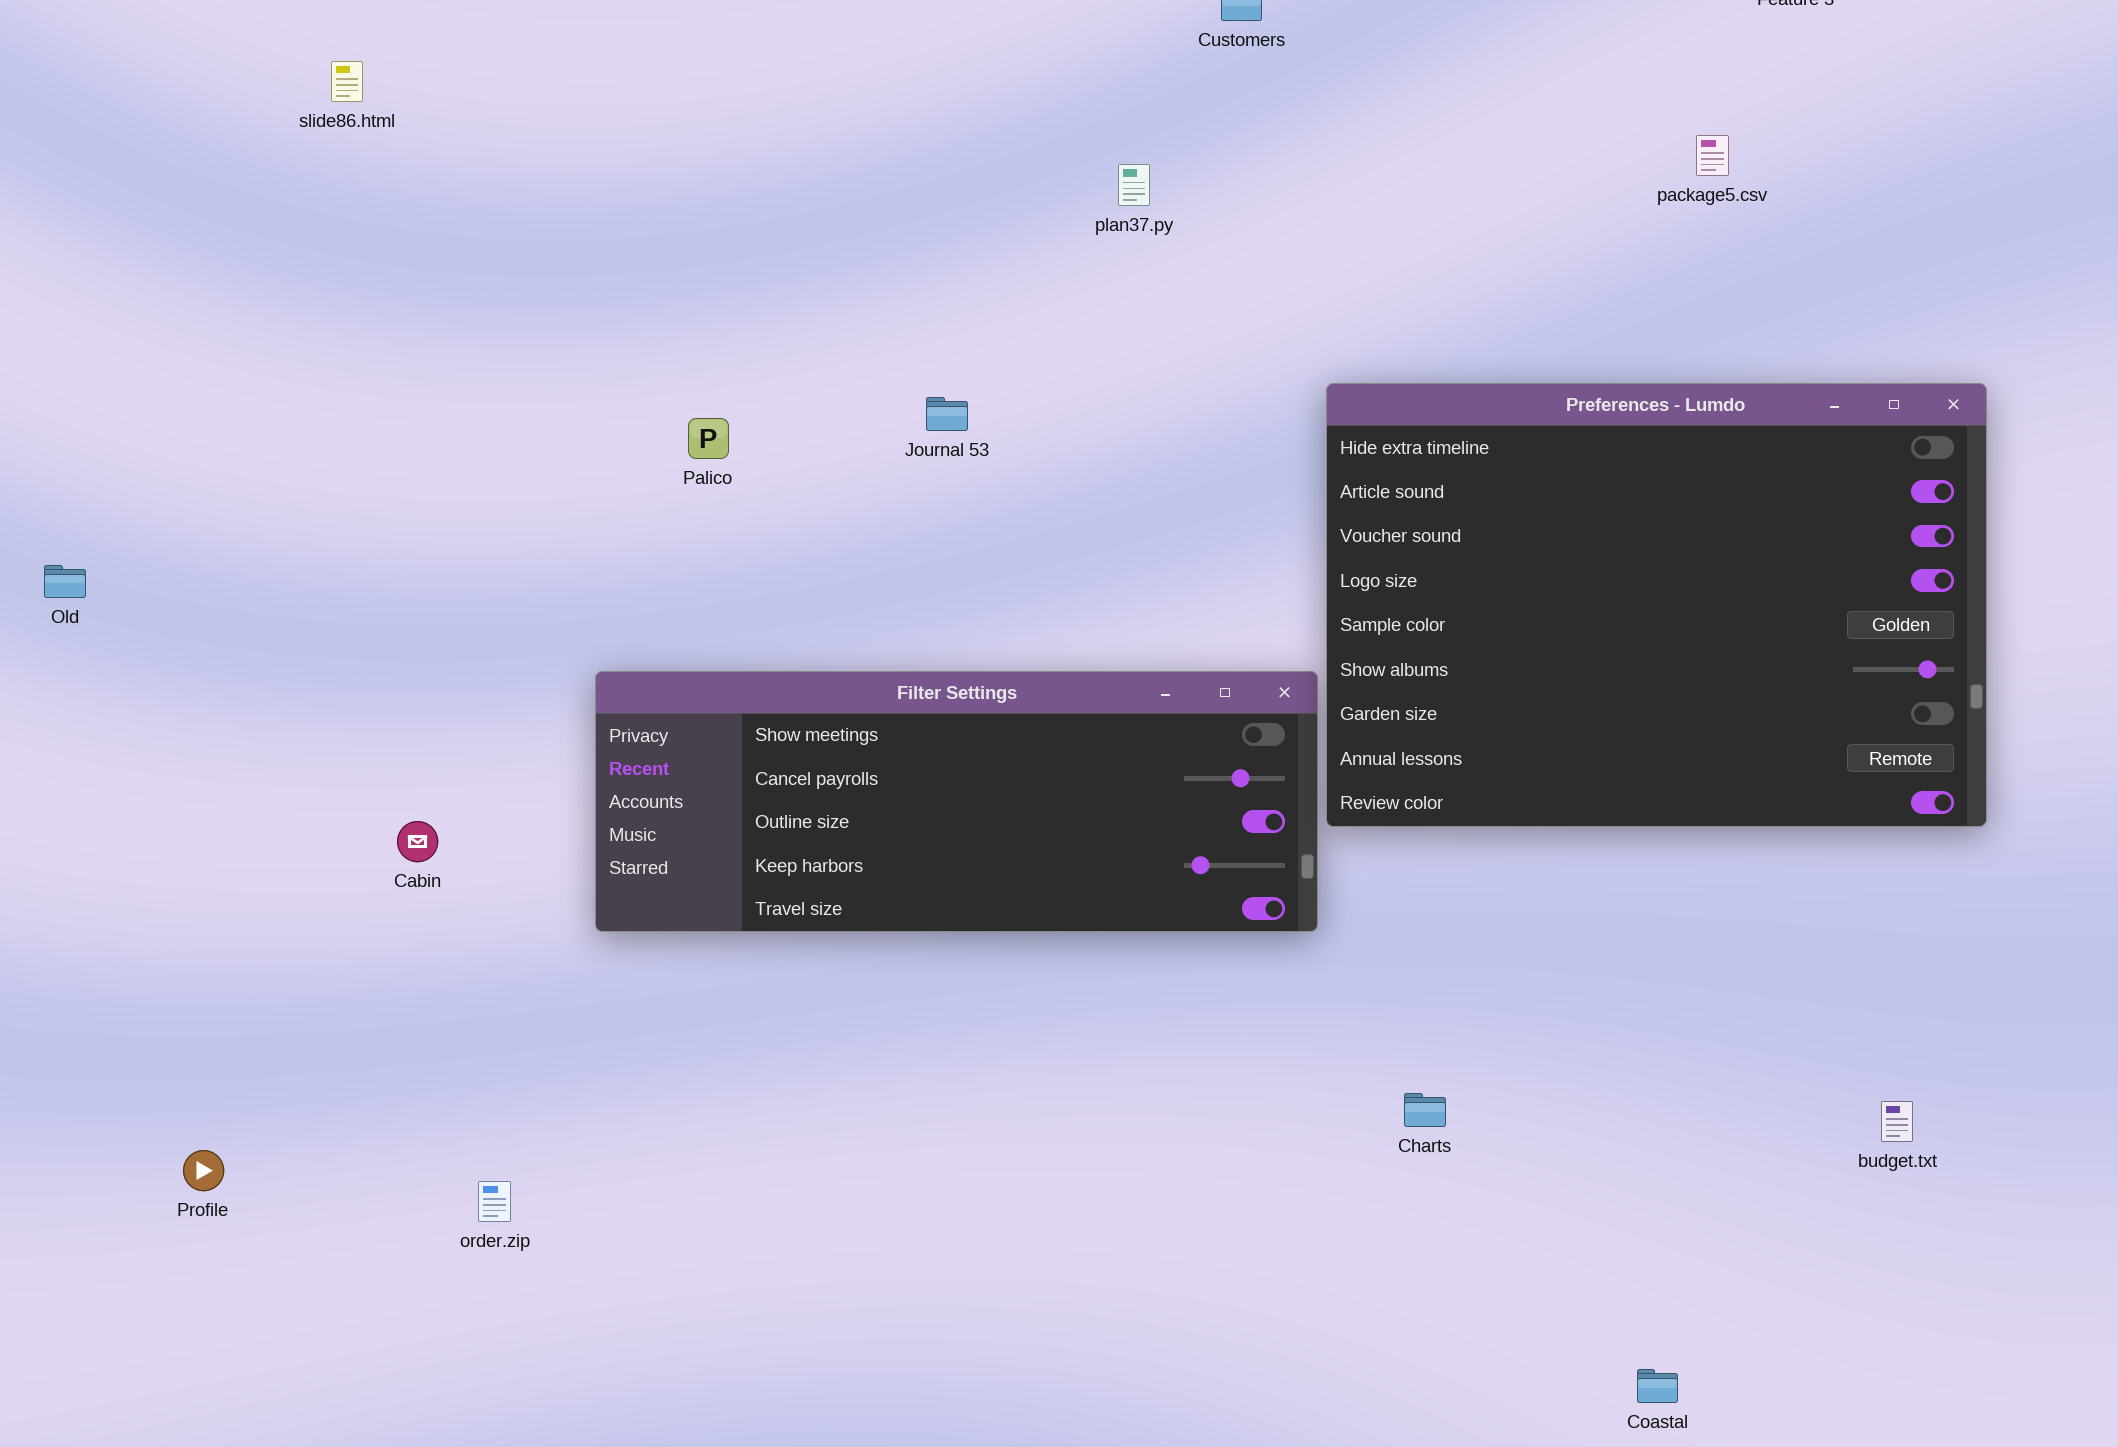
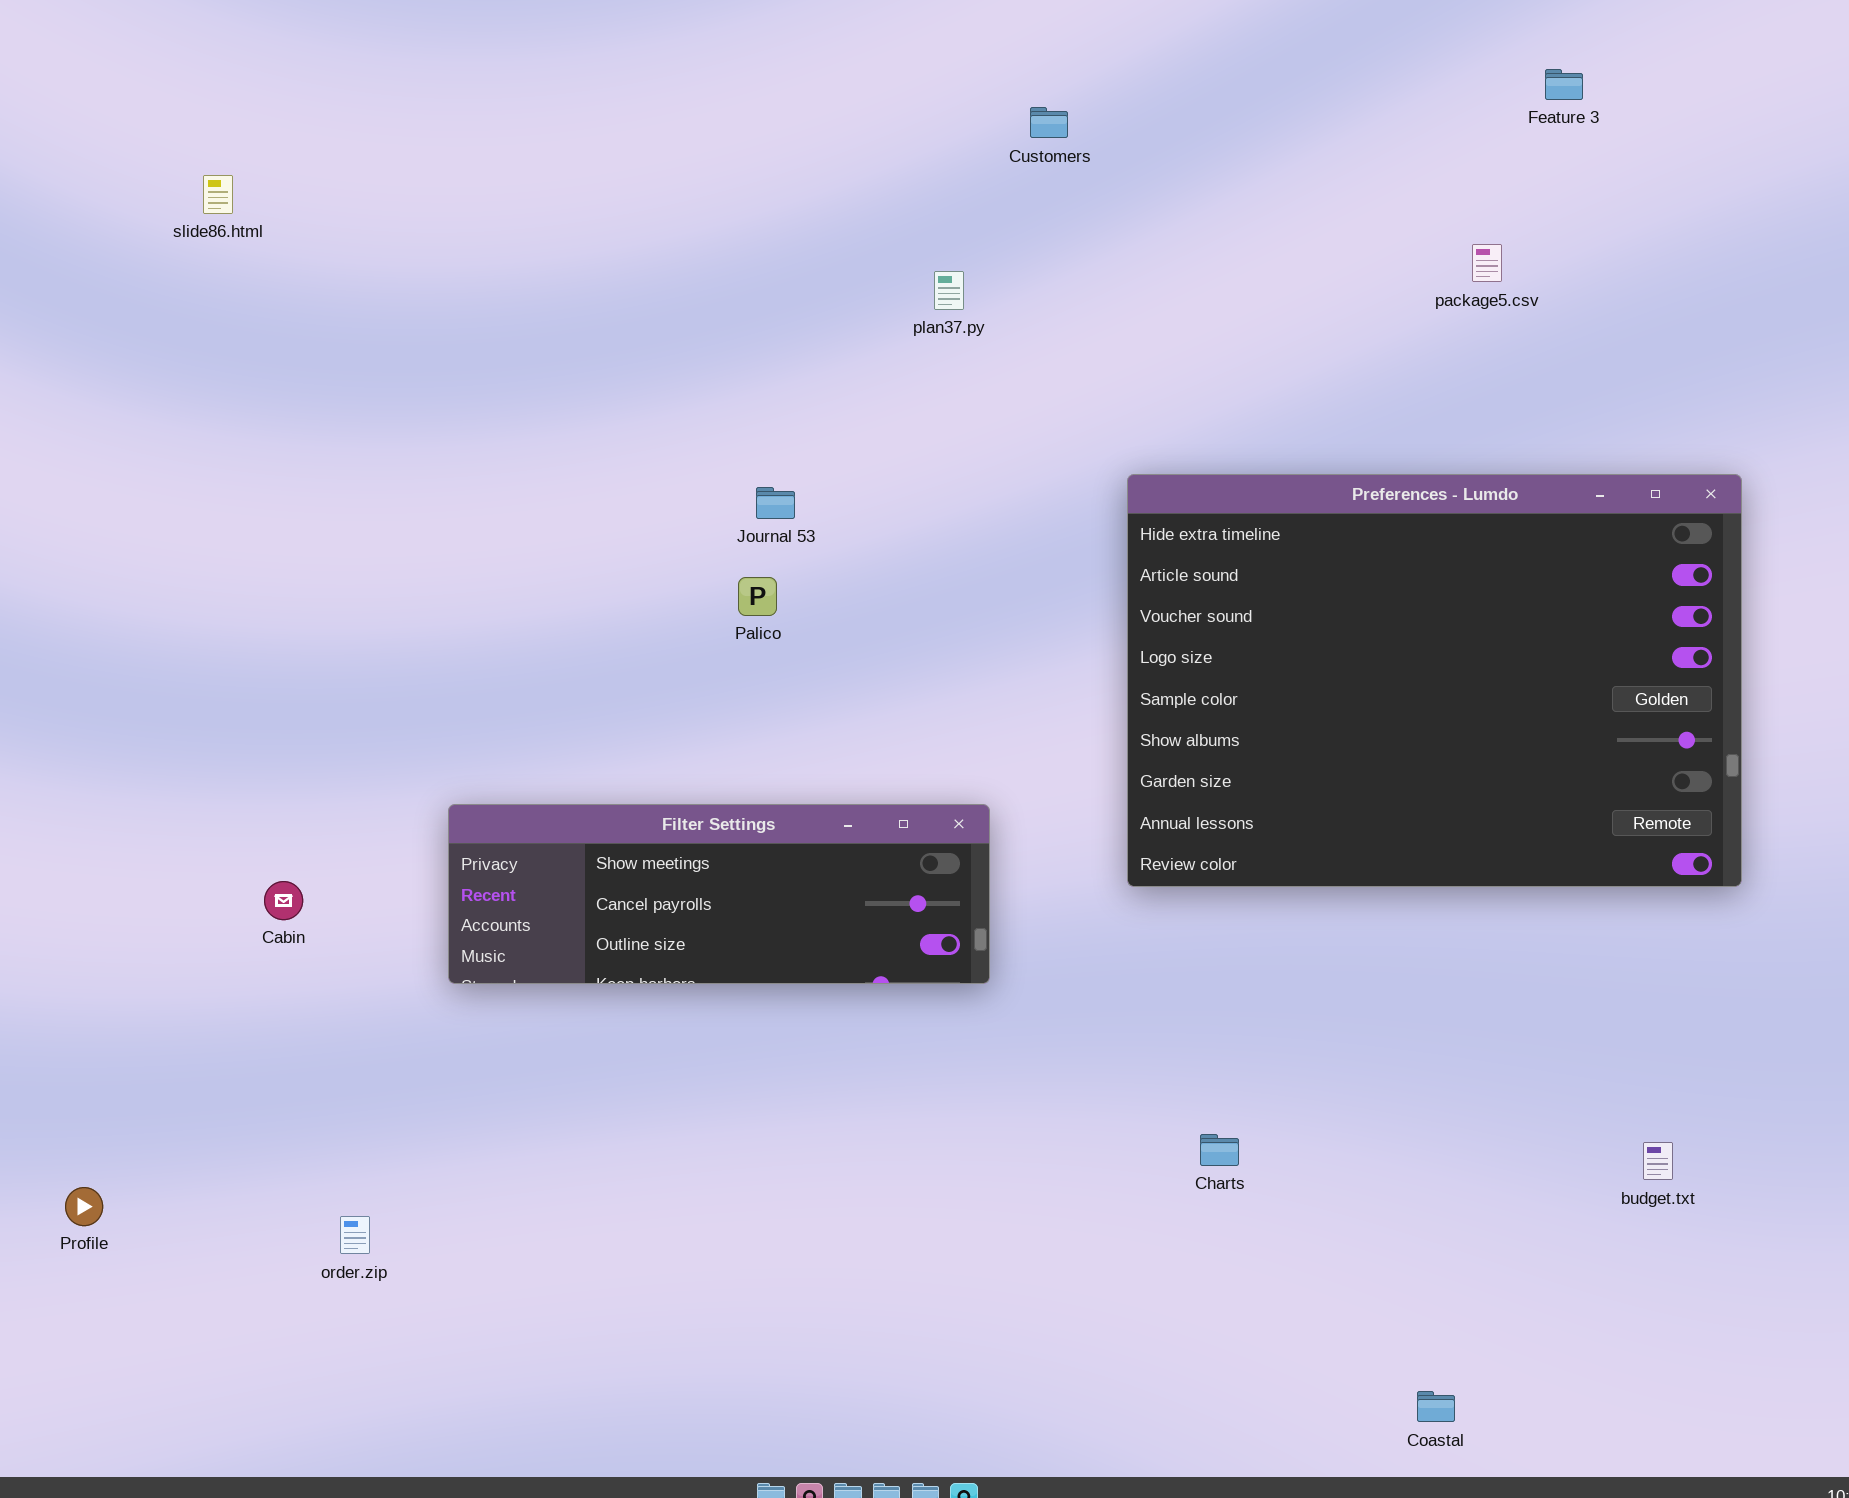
Palico: [688,418,729,459] -> [738,577,777,616], moved
Filter Settings: [595,671,1318,932] -> [448,804,990,984], resized

